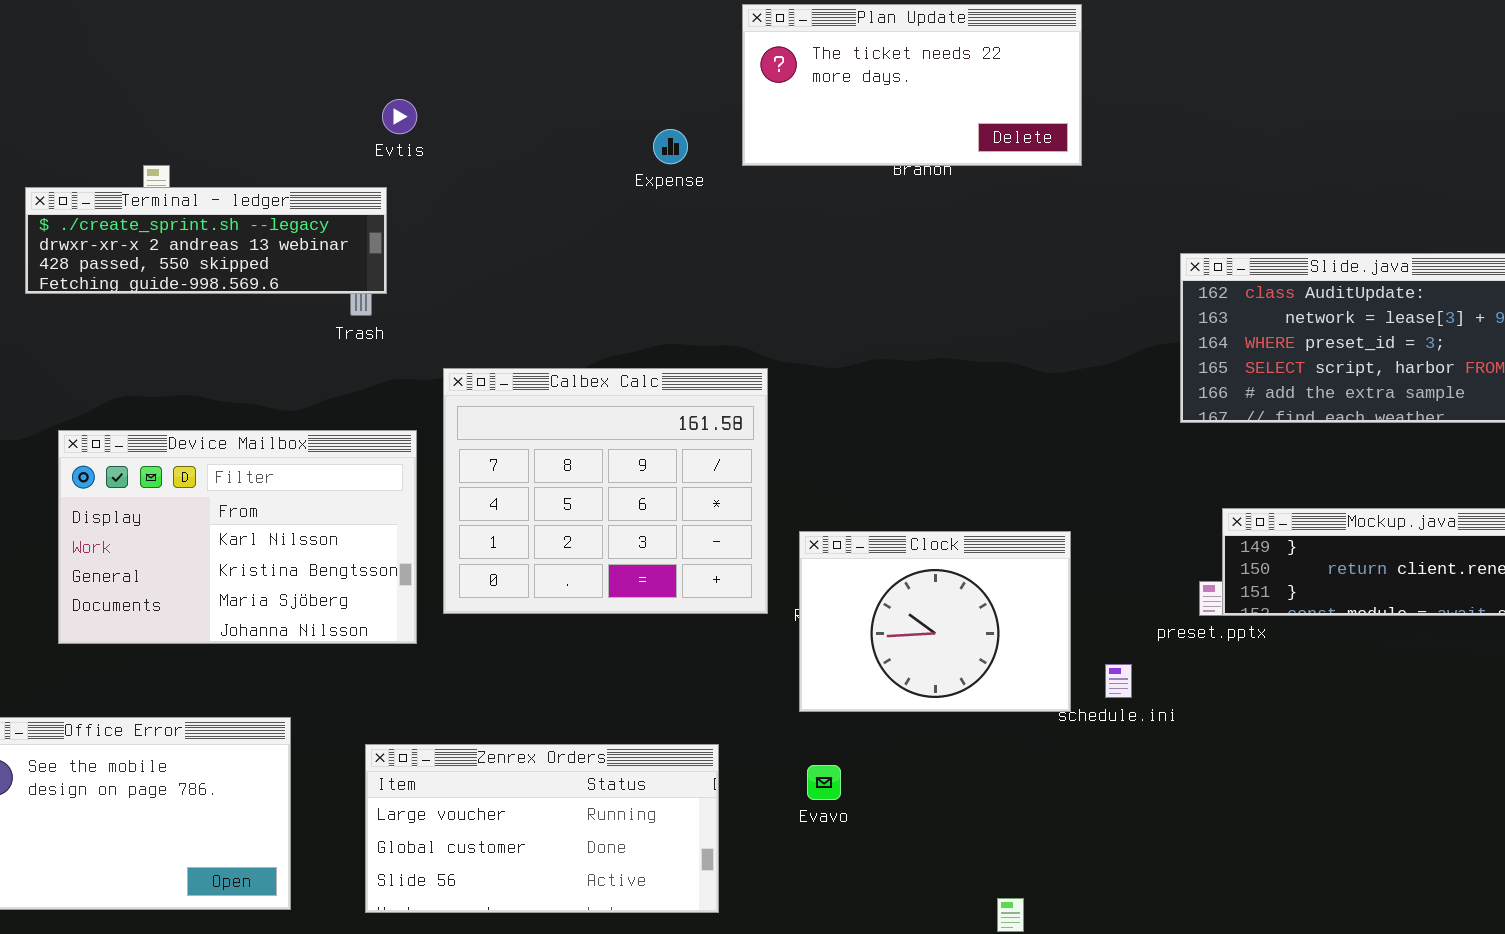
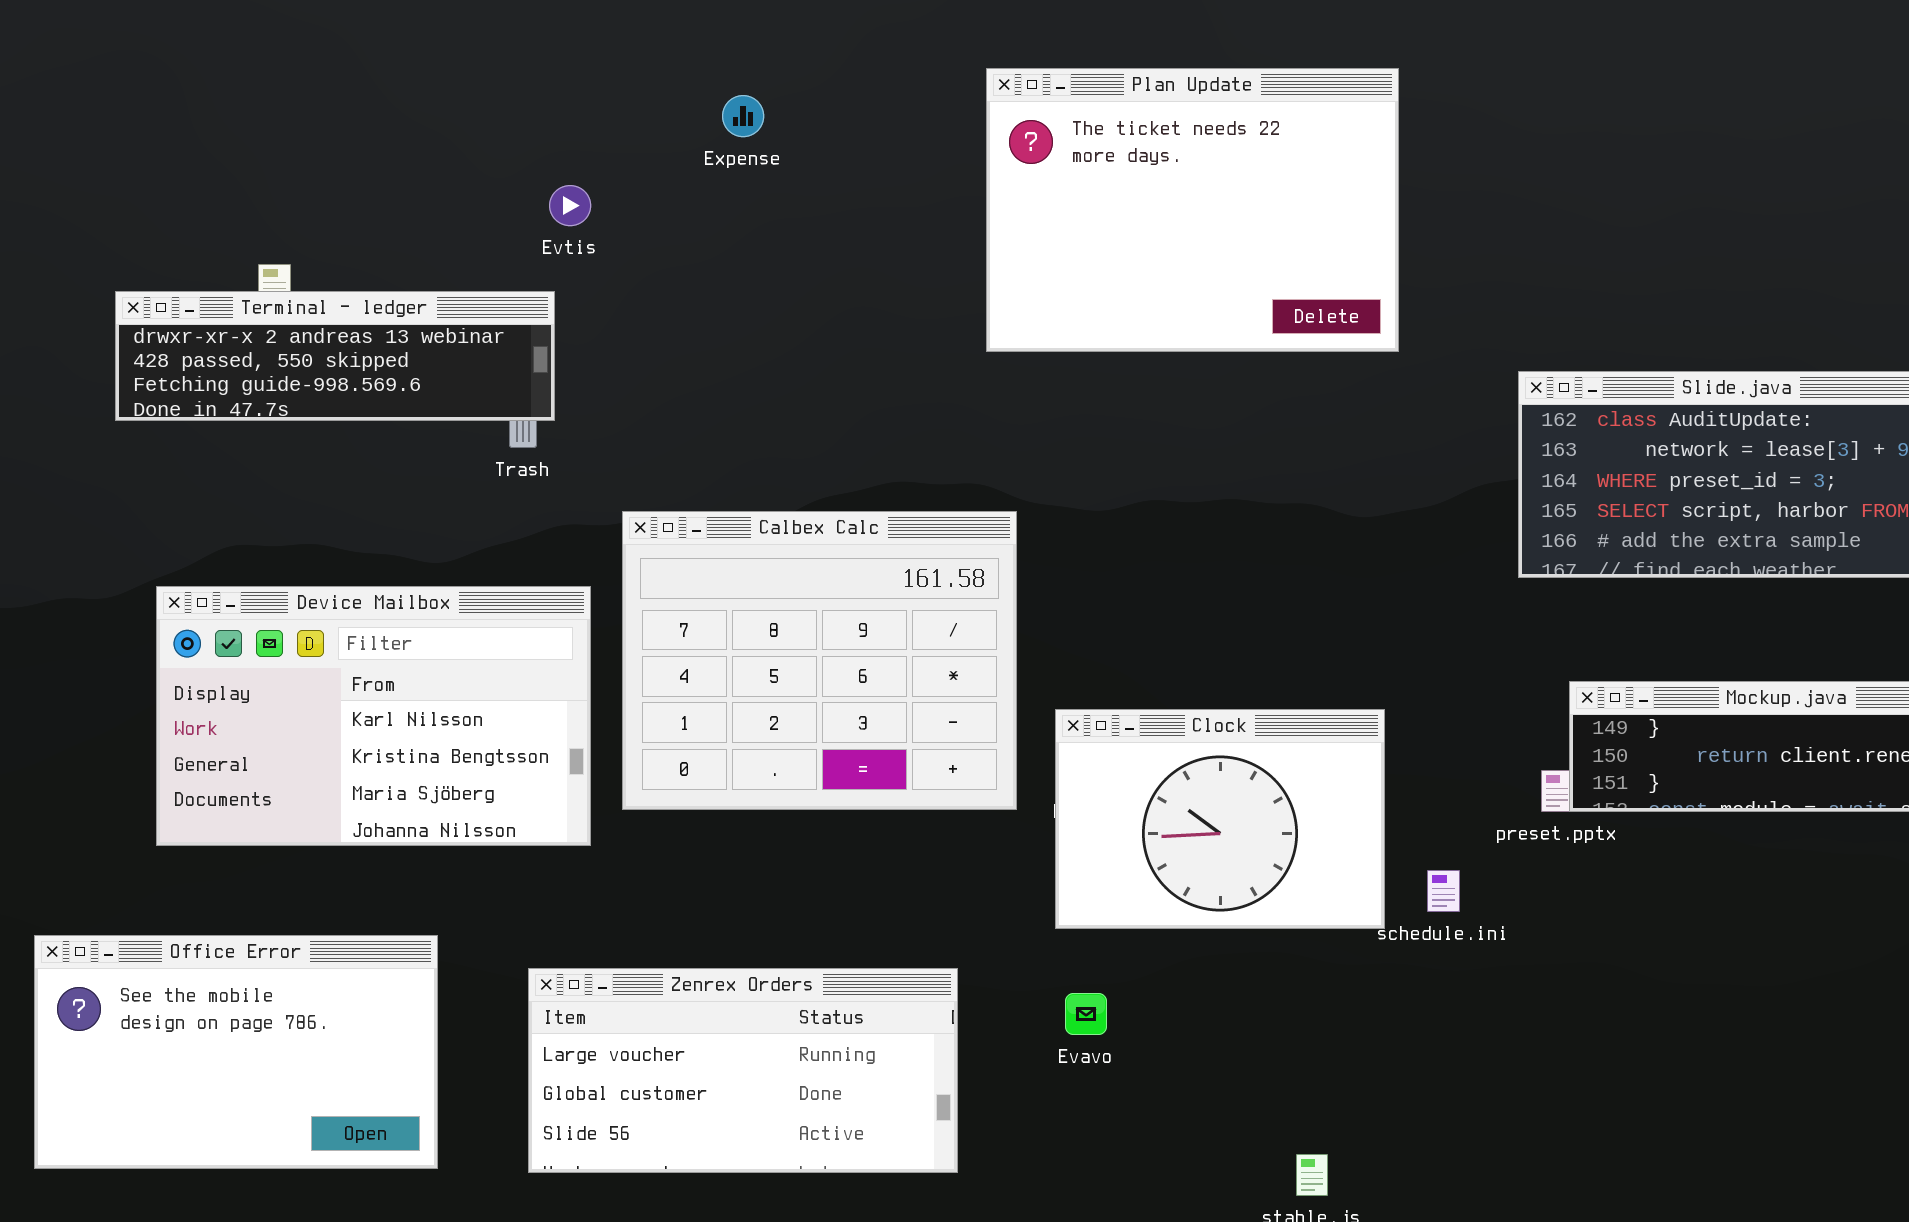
Plan Update: [742,4,1082,166] -> [986,68,1399,352], resized
Expense: [653,129,688,164] -> [722,95,764,137], moved
Terminal - ledger: [25,187,387,294] -> [115,291,555,421], scrolled down 1 row

